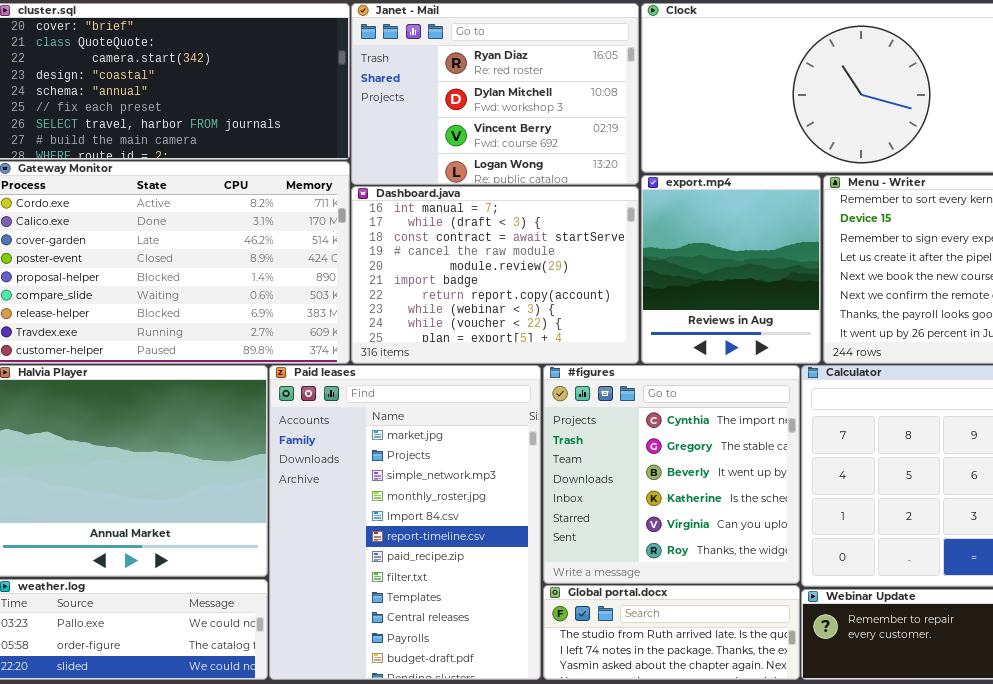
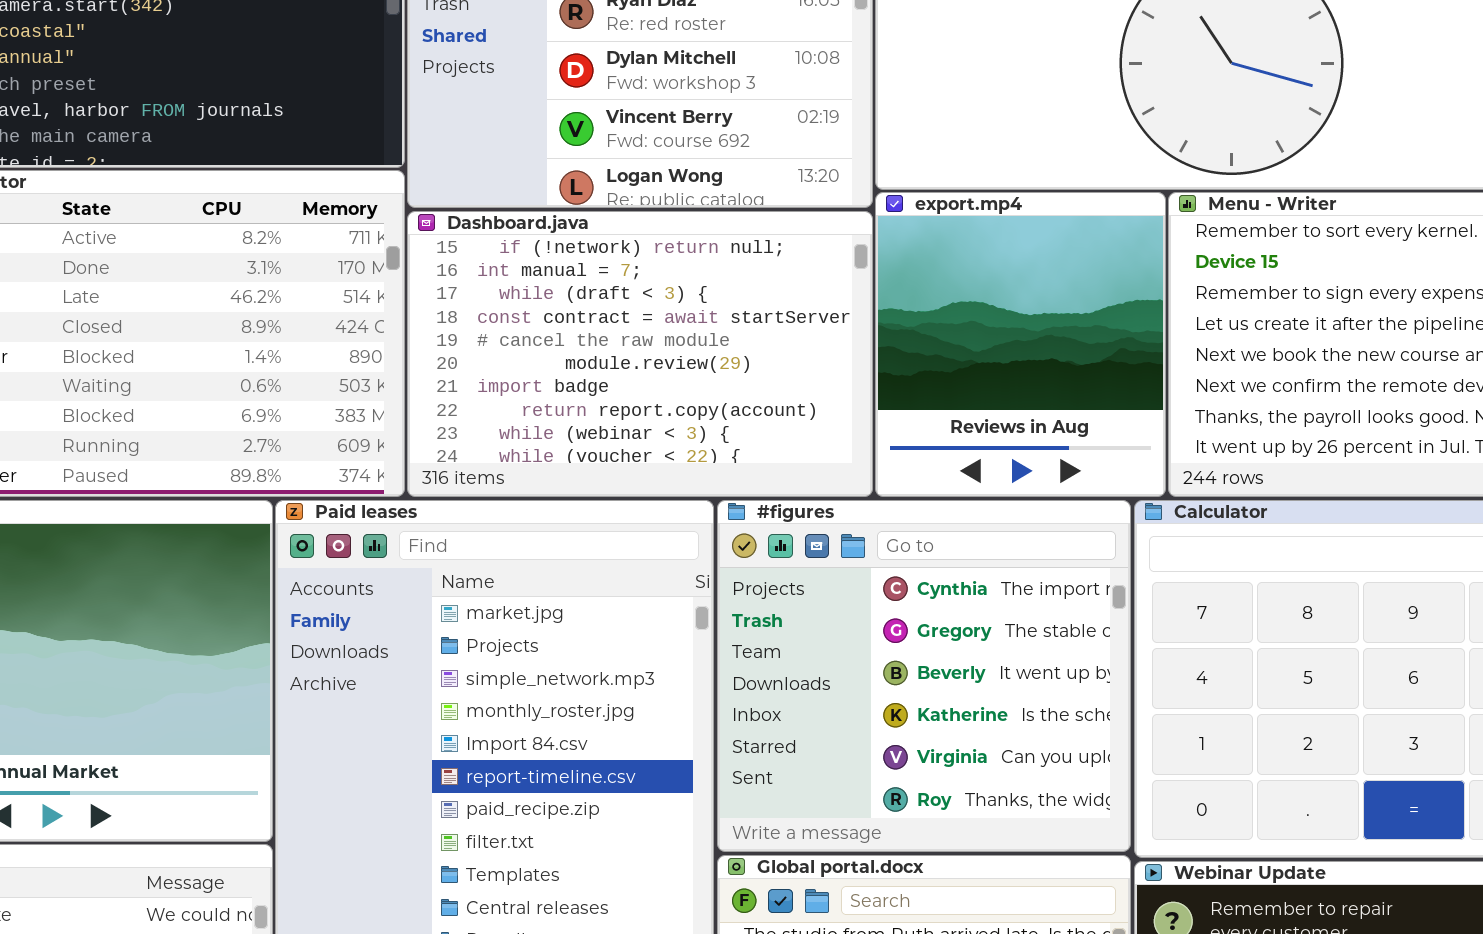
Dashboard.java: [351,186,639,364] -> [407,211,873,497], scrolled up 1 row

